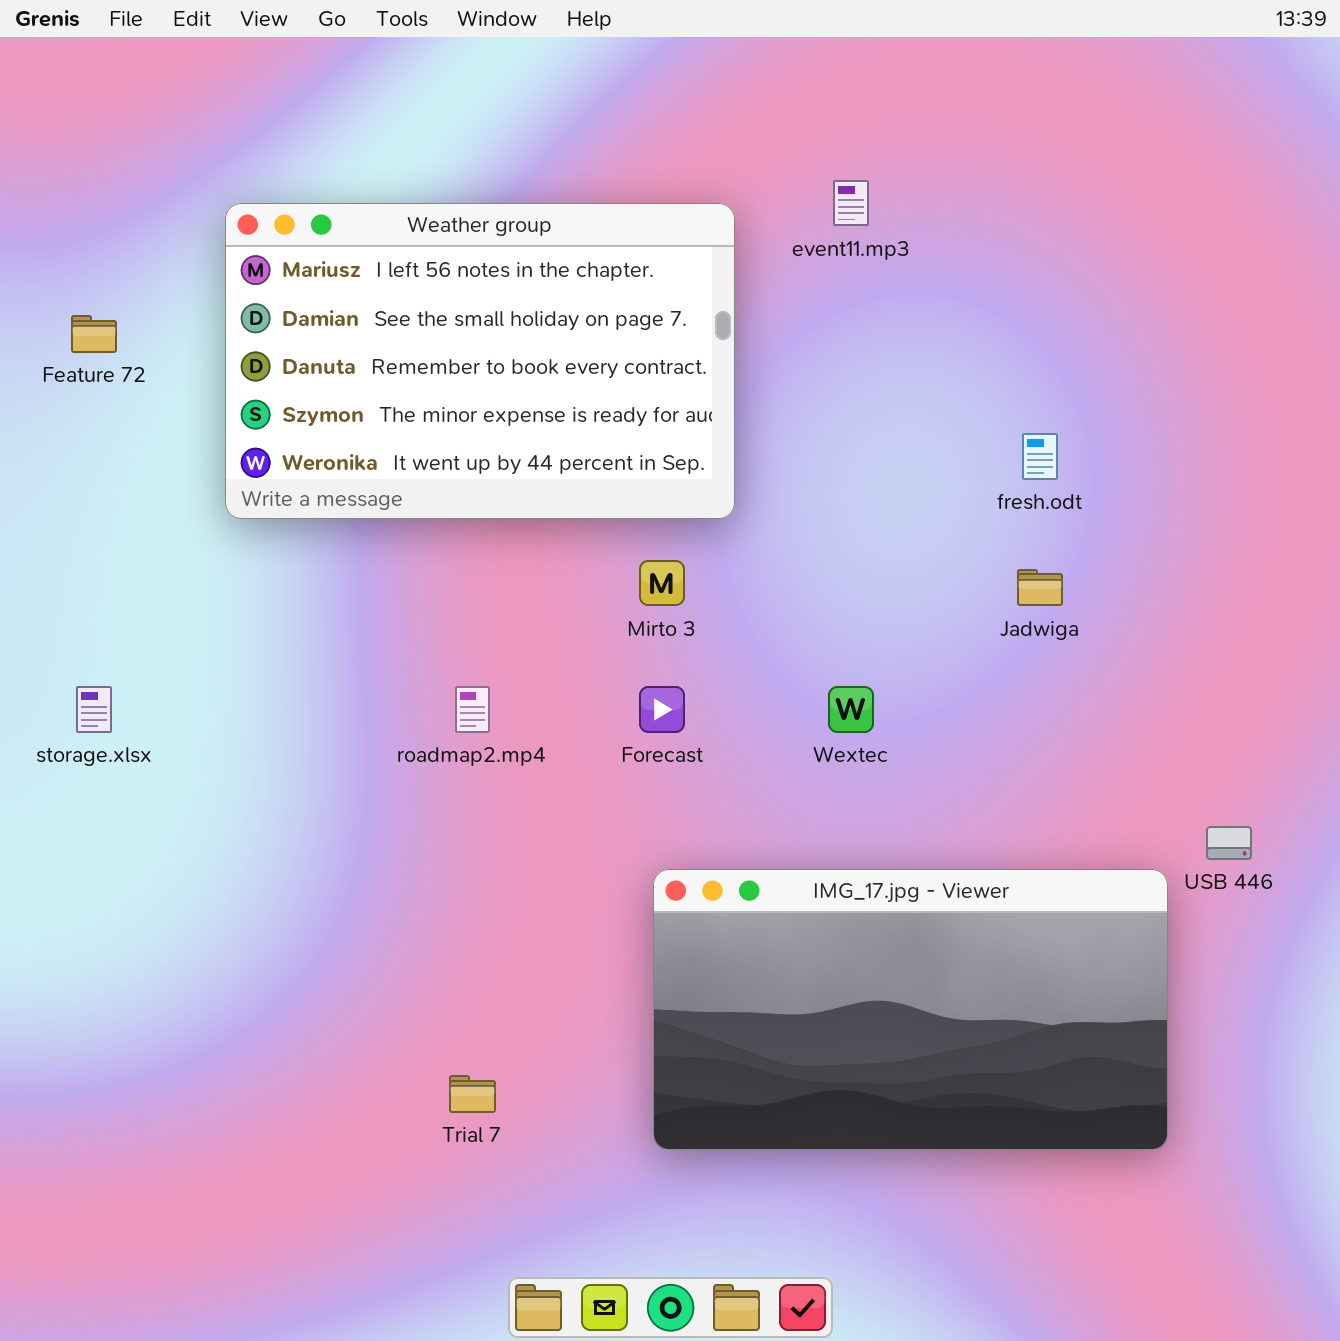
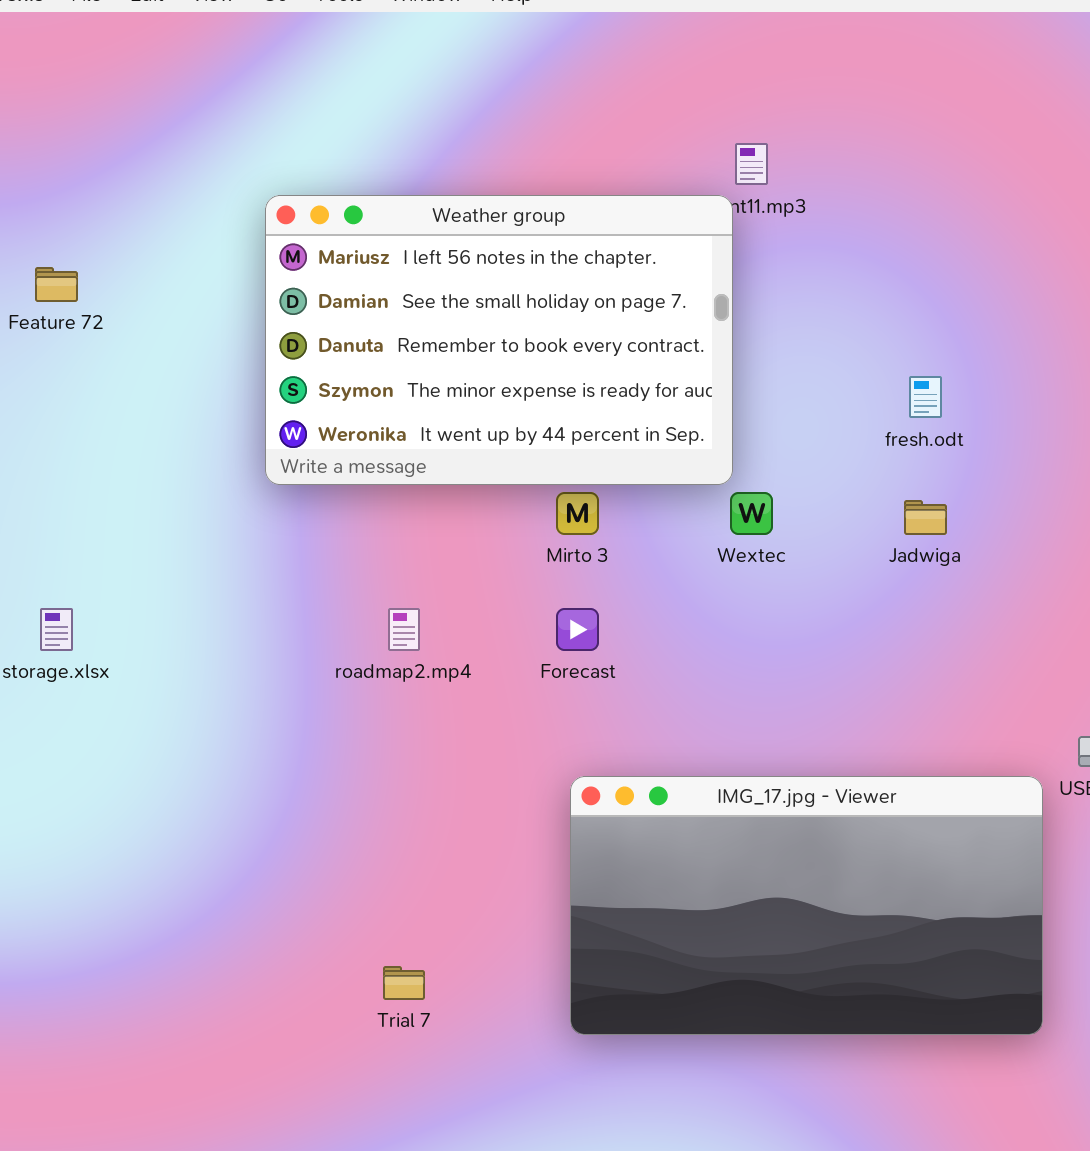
Weather group: [225,203,735,519] -> [265,195,733,485], moved
Wextec: [828,686,874,733] -> [730,492,773,535], moved

